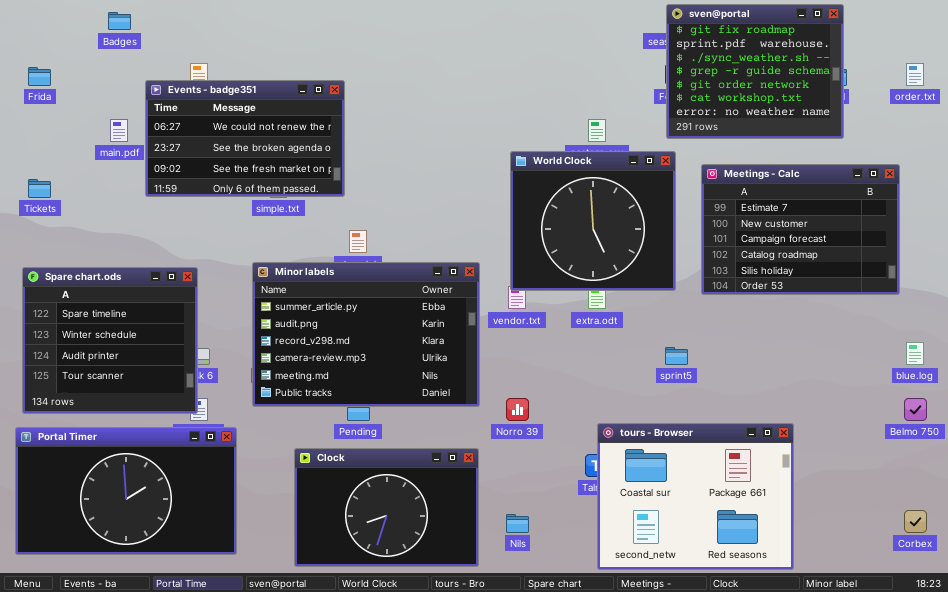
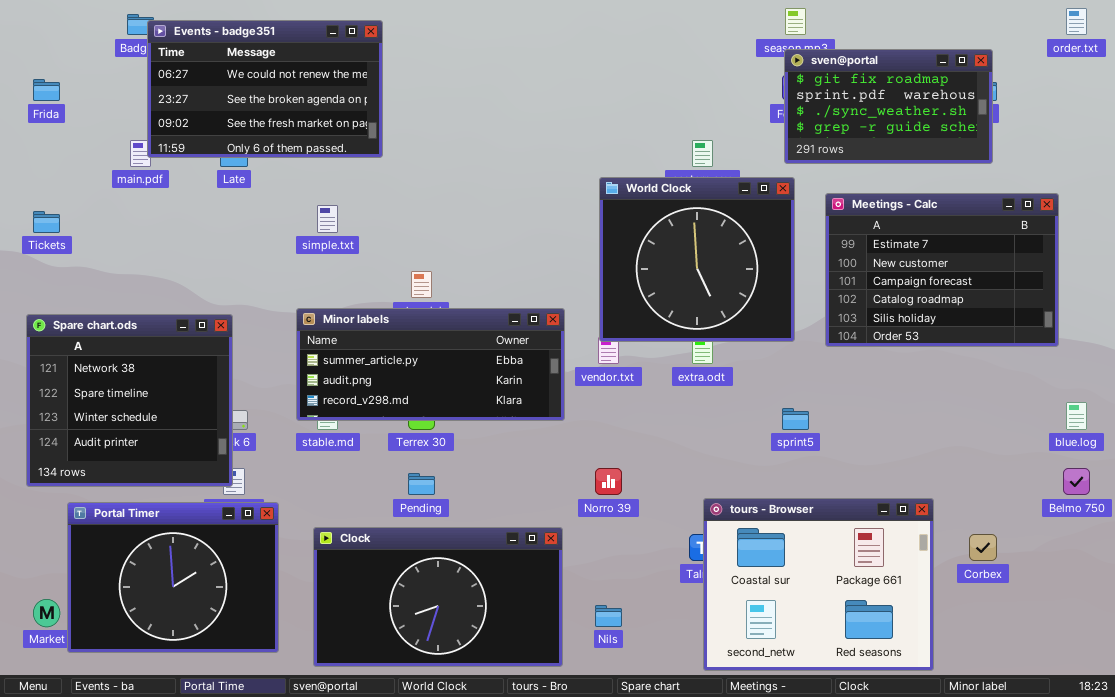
sven@portal: [666,4,844,139] -> [784,49,993,164], resized
order.txt: [906,63,924,86] -> [1066,8,1087,35], moved
Events - badge351: [145,80,345,197] -> [147,20,383,158], moved
Minor labels: [252,262,480,407] -> [296,308,565,421], resized
Spare chart.ods: [22,267,198,414] -> [26,314,233,487], scrolled up 1 row
Portal Timer: [15,427,237,555] -> [67,502,279,653], resized
Clock: [294,448,479,567] -> [313,527,563,667], resized
Corbex: [904,510,927,533] -> [969,534,997,561], moved

